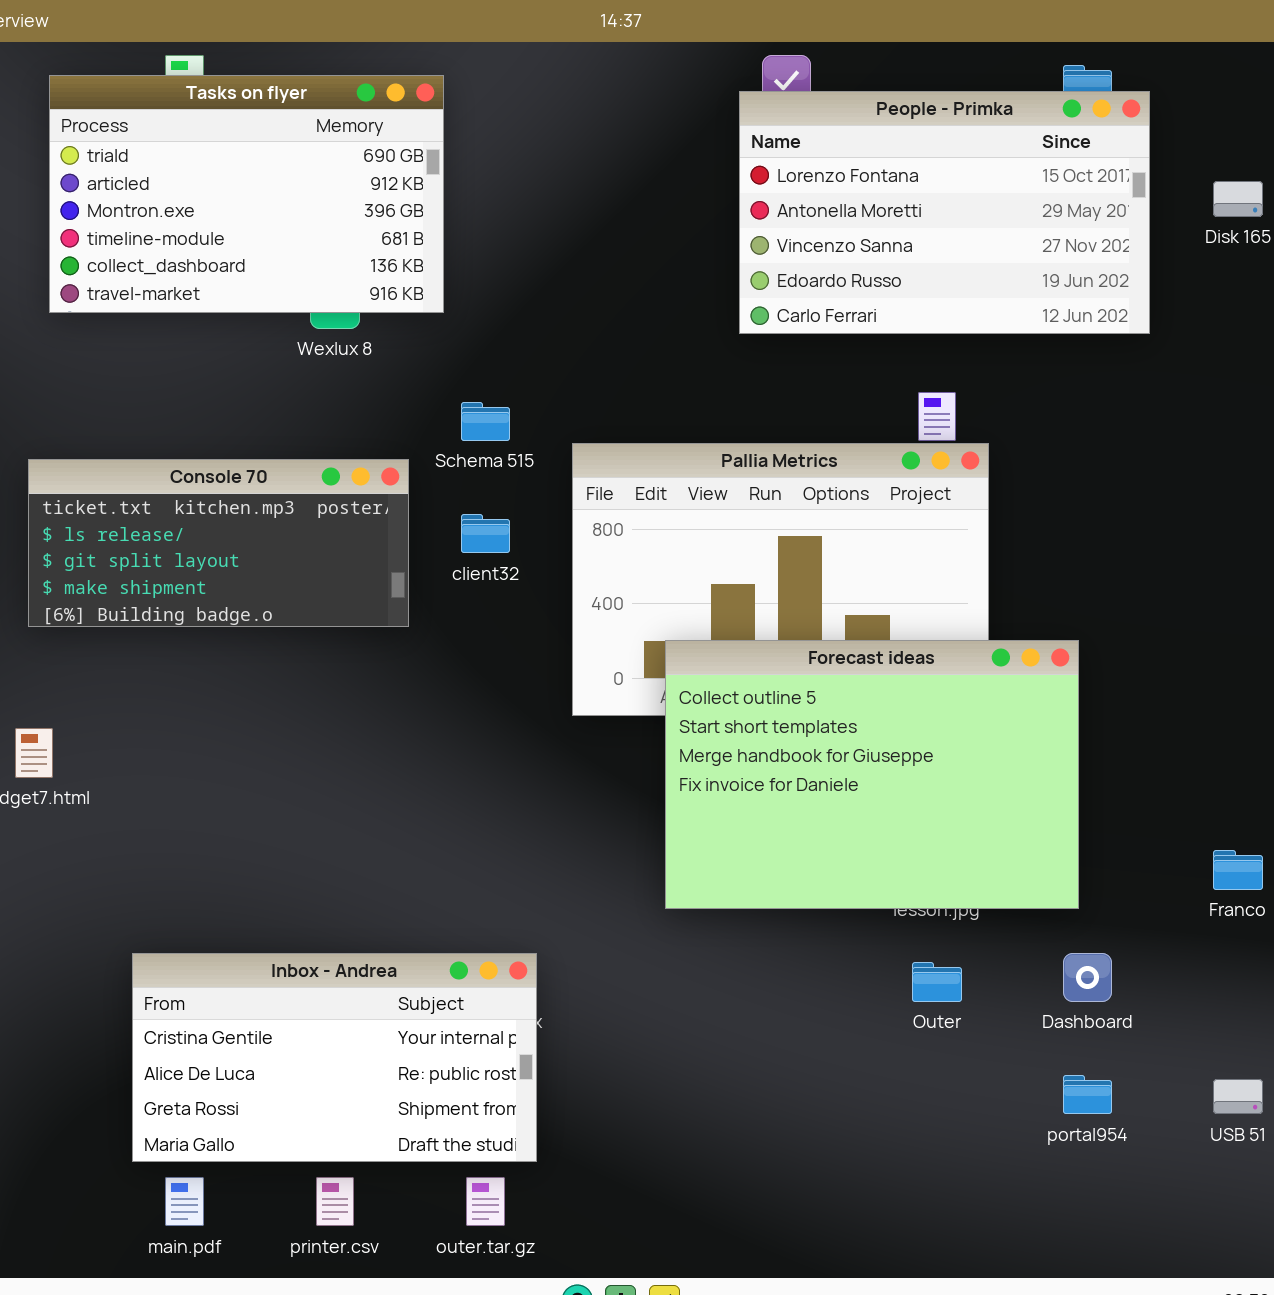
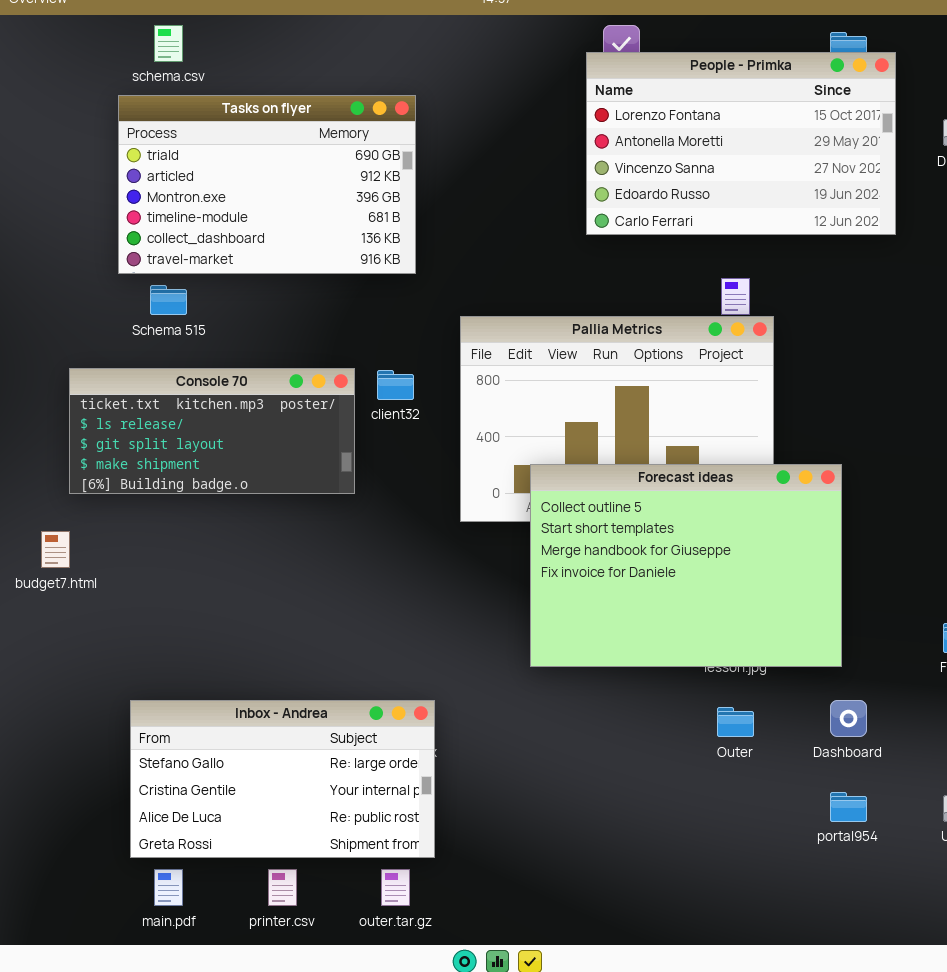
Tasks on flyer: [49,75,444,313] -> [118,95,416,274], moved
Schema 515: [461,402,510,441] -> [150,285,187,315], moved
Console 70: [28,459,409,627] -> [69,368,355,494], moved
Inbox - Andrea: [132,953,537,1162] -> [130,700,435,858], scrolled up 1 row

